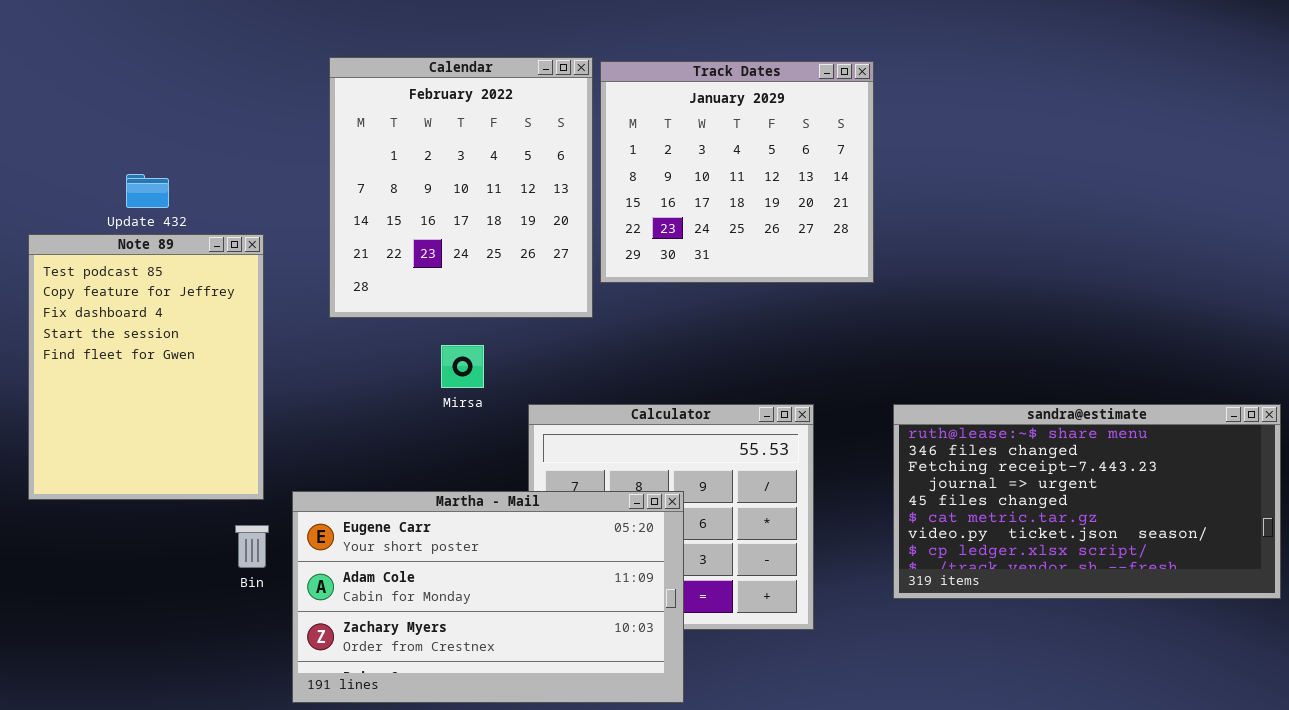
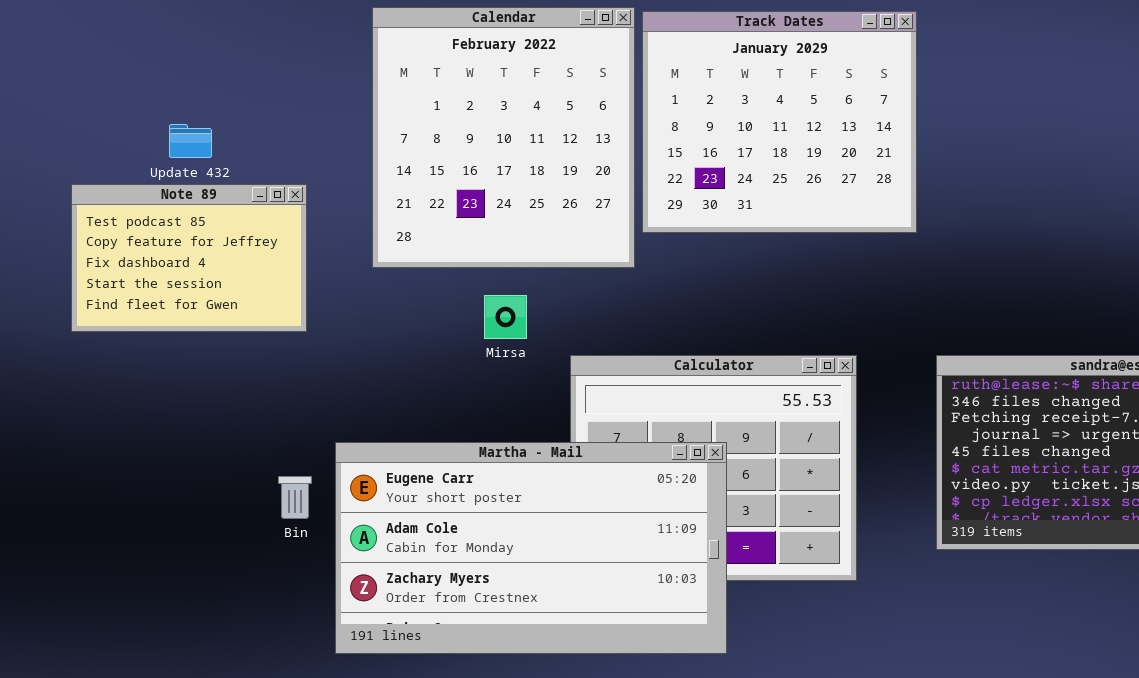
Note 89: [28,234,264,500] -> [71,184,307,332], resized

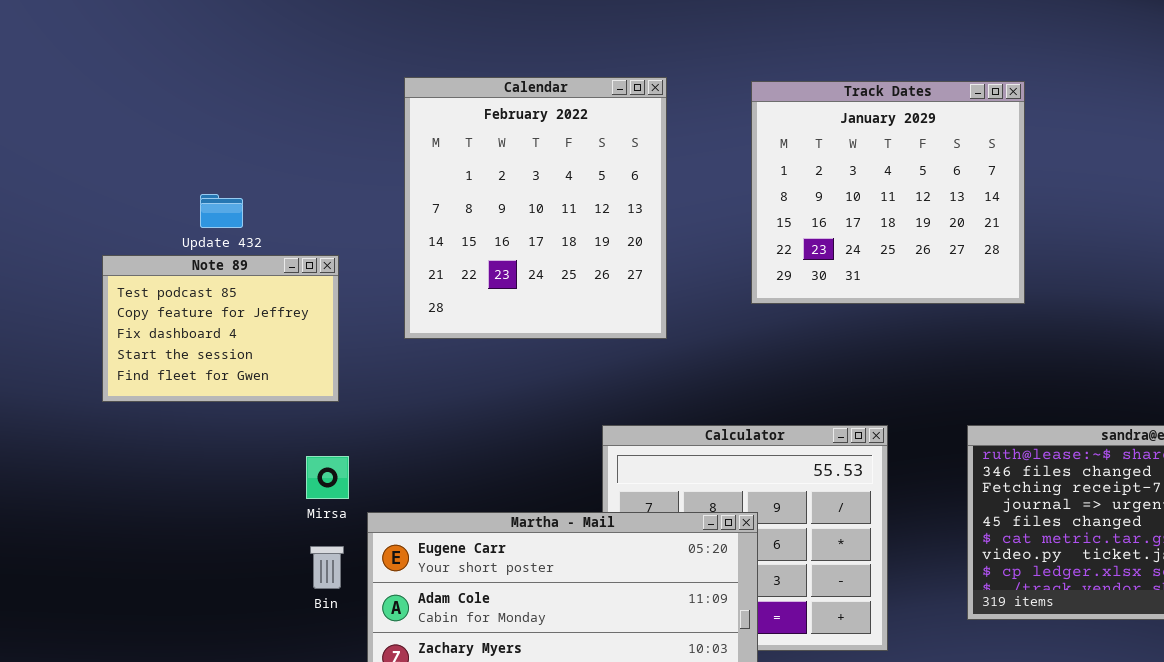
Track Dates: [642,11,917,233] -> [751,81,1025,304], moved
Mirsa: [484,295,527,339] -> [306,456,349,499], moved

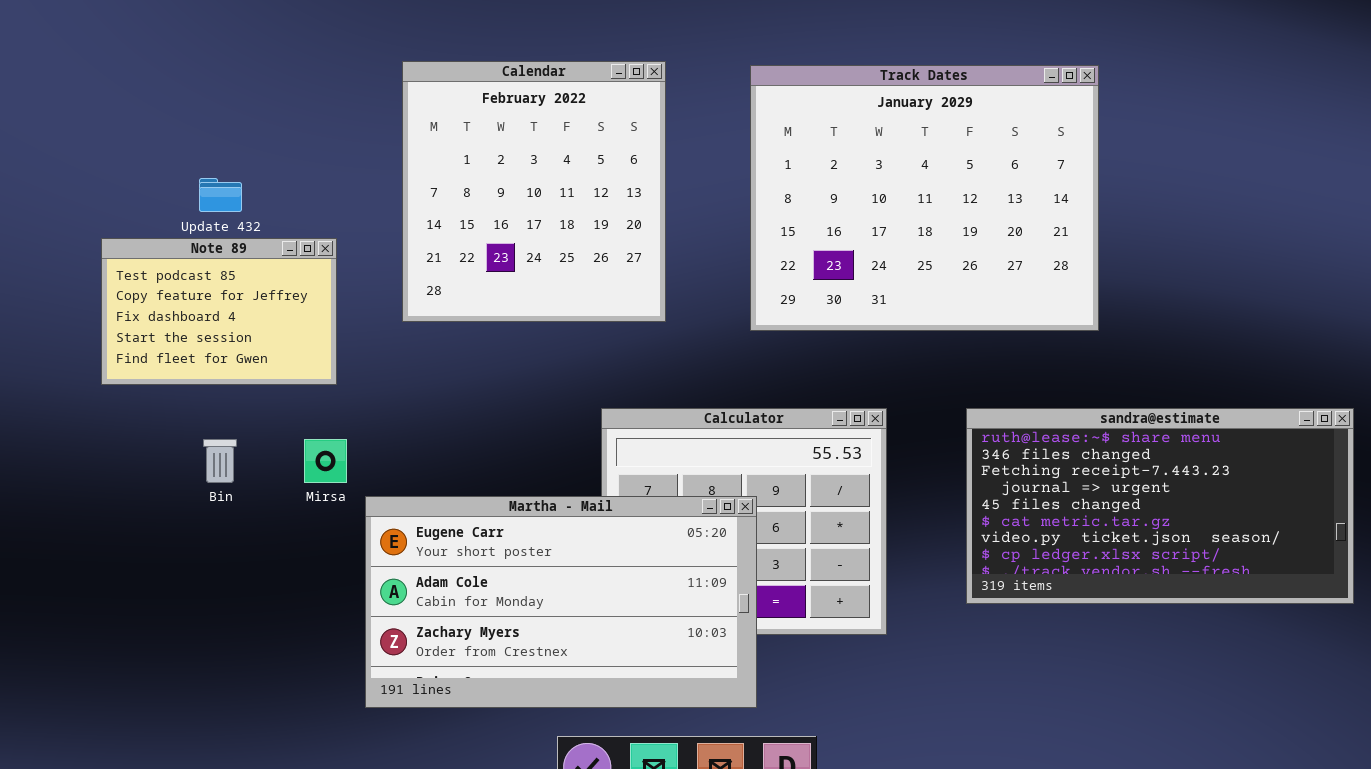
Track Dates: [751,81,1025,304] -> [750,65,1099,331], resized
Bin: [310,546,344,589] -> [203,439,237,483], moved

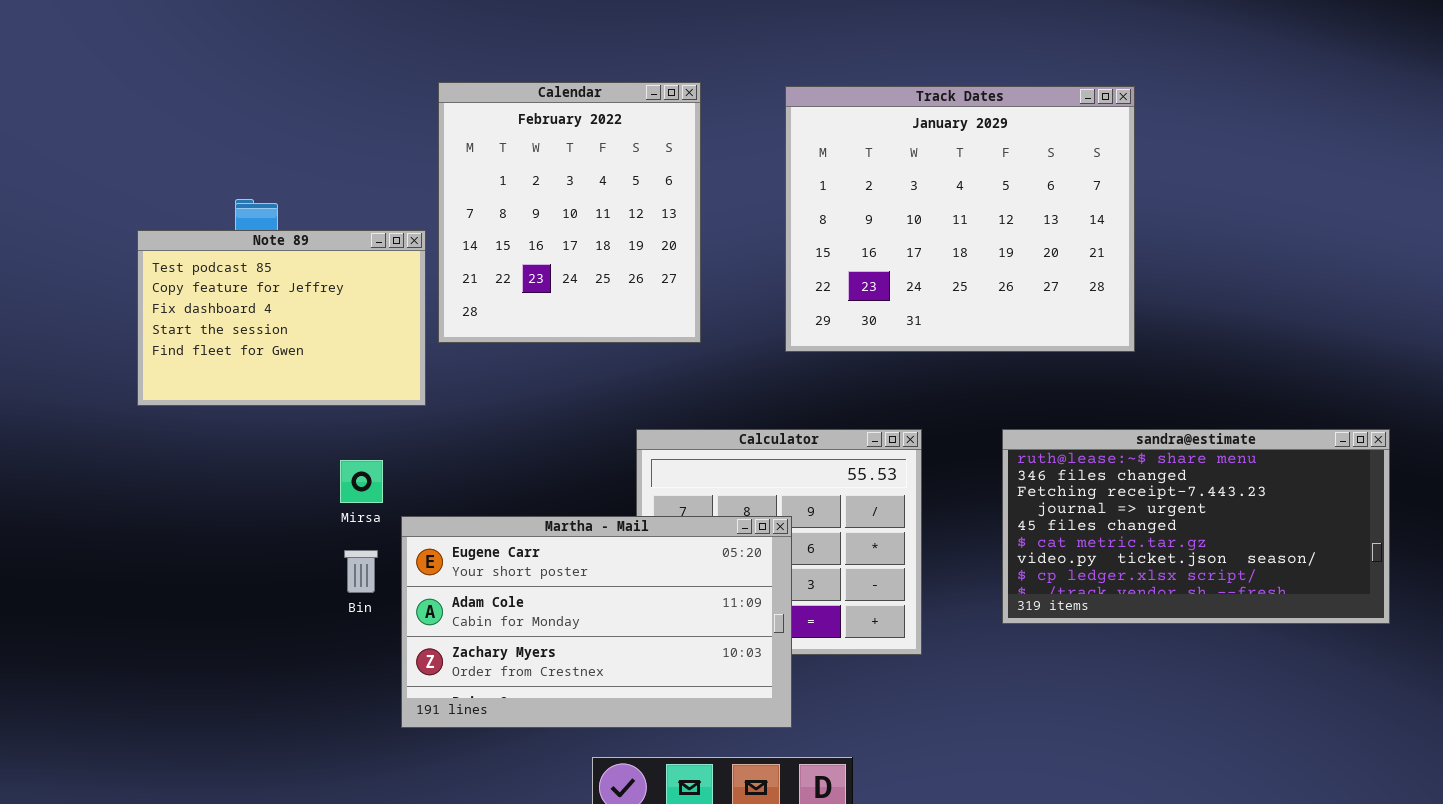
Note 89: [101,238,337,385] -> [137,230,426,406], resized
Bin: [203,439,237,483] -> [344,550,378,593], moved

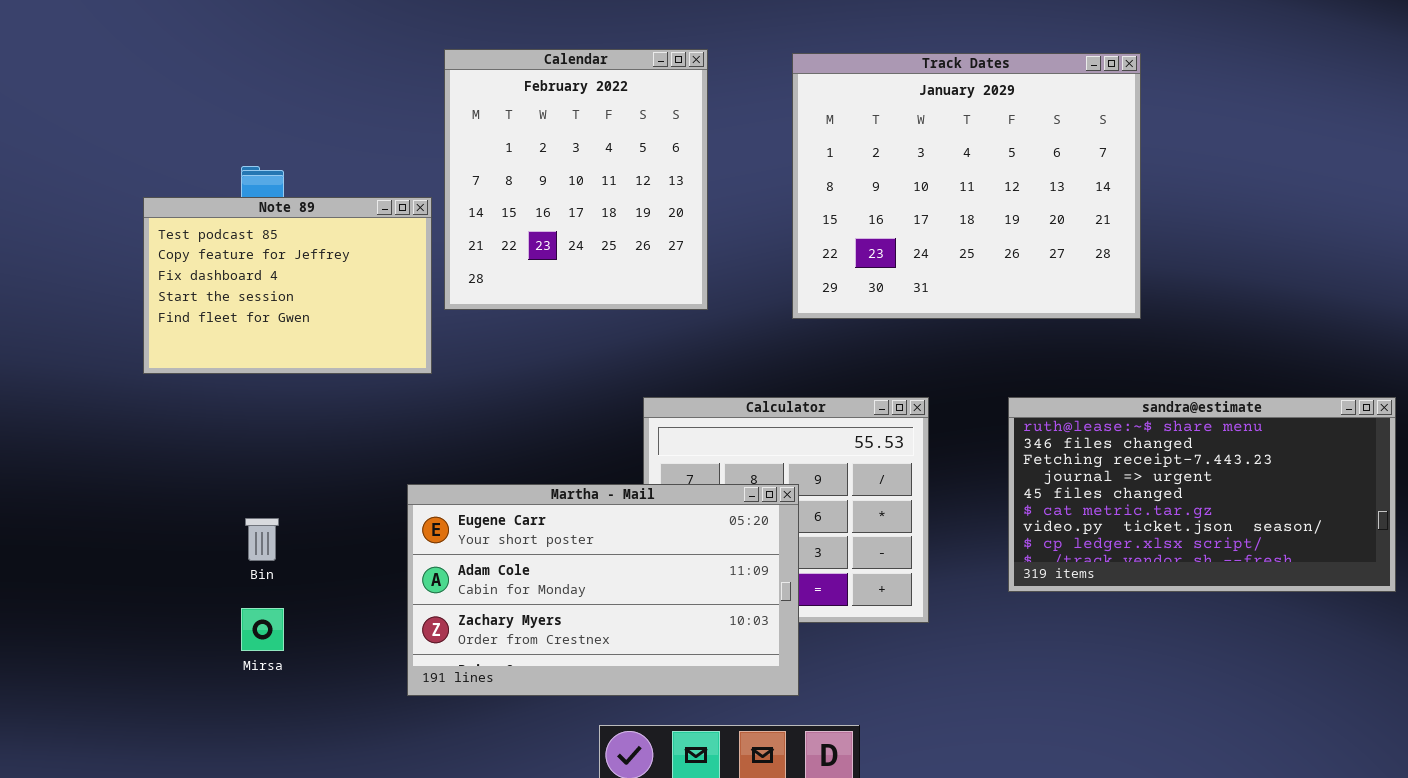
Mirsa: [340,460,383,503] -> [241,608,284,651], moved
Bin: [344,550,378,593] -> [245,518,279,561], moved

